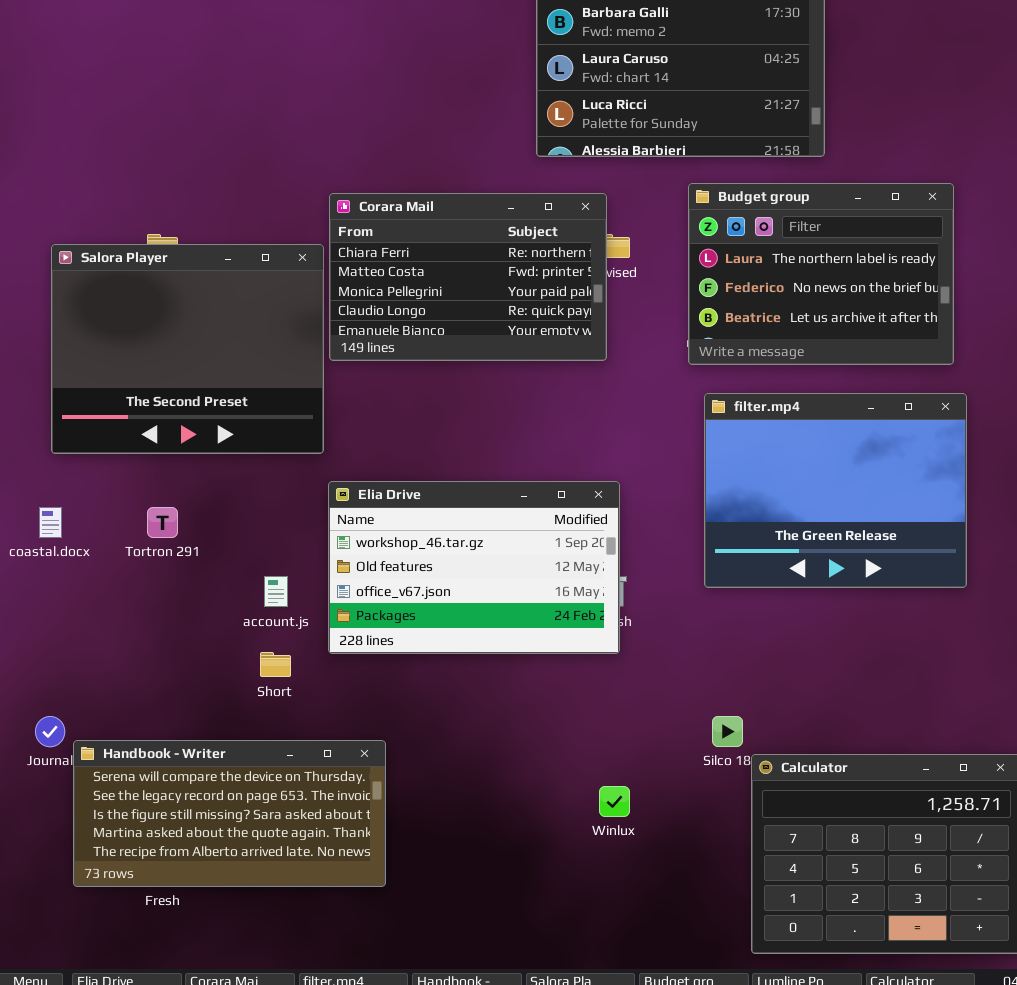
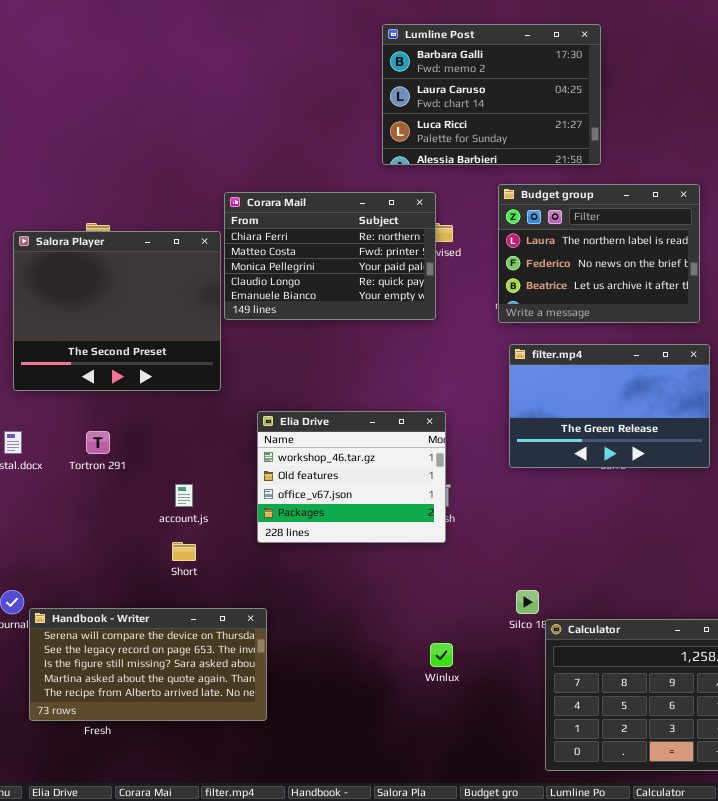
filter.mp4: [704,393,967,588] -> [509,344,710,468], resized
Elia Drive: [328,481,620,654] -> [257,411,446,543], resized

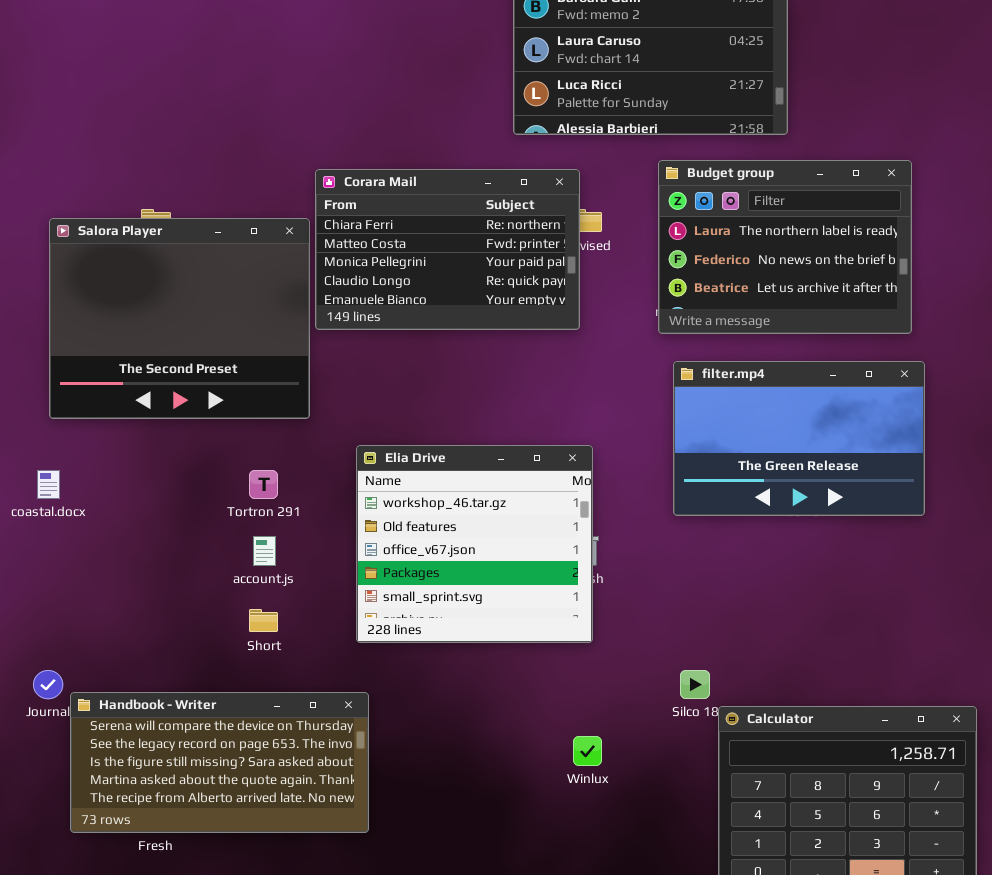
Elia Drive: [257,411,446,543] -> [356,445,593,643], resized
Tortron 291: [86,431,110,454] -> [249,470,278,499], moved

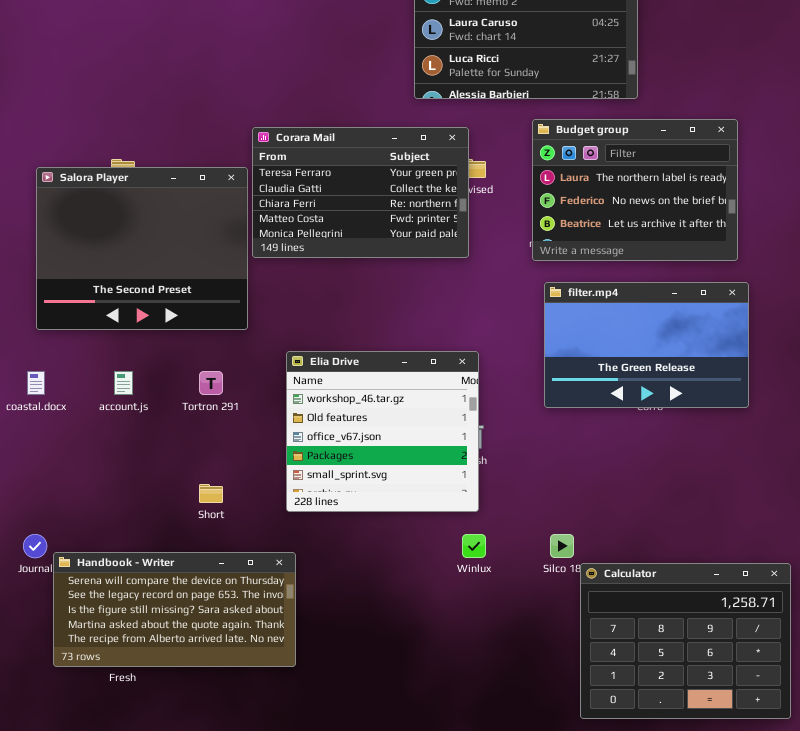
Corara Mail: [315,169,580,330] -> [252,127,469,258], scrolled up 2 rows
account.js: [253,536,276,566] -> [114,371,133,395], moved
Winlux: [573,736,602,766] -> [462,534,486,558], moved

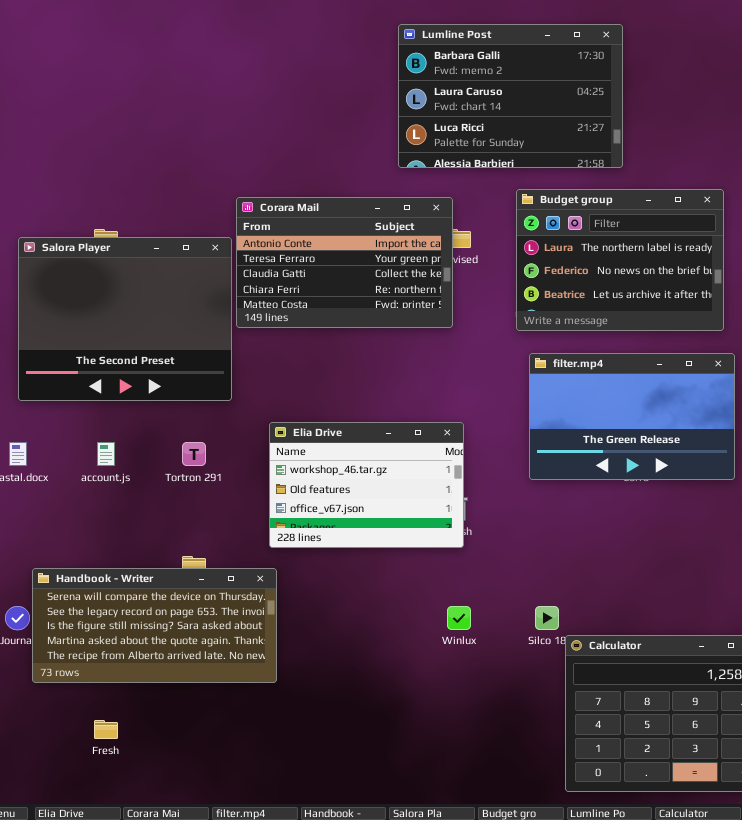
Corara Mail: [252,127,469,258] -> [236,197,453,328], scrolled up 1 row
Elia Drive: [286,351,479,512] -> [269,422,464,548], resized
Handbook - Writer: [53,552,296,667] -> [32,568,277,683], moved

